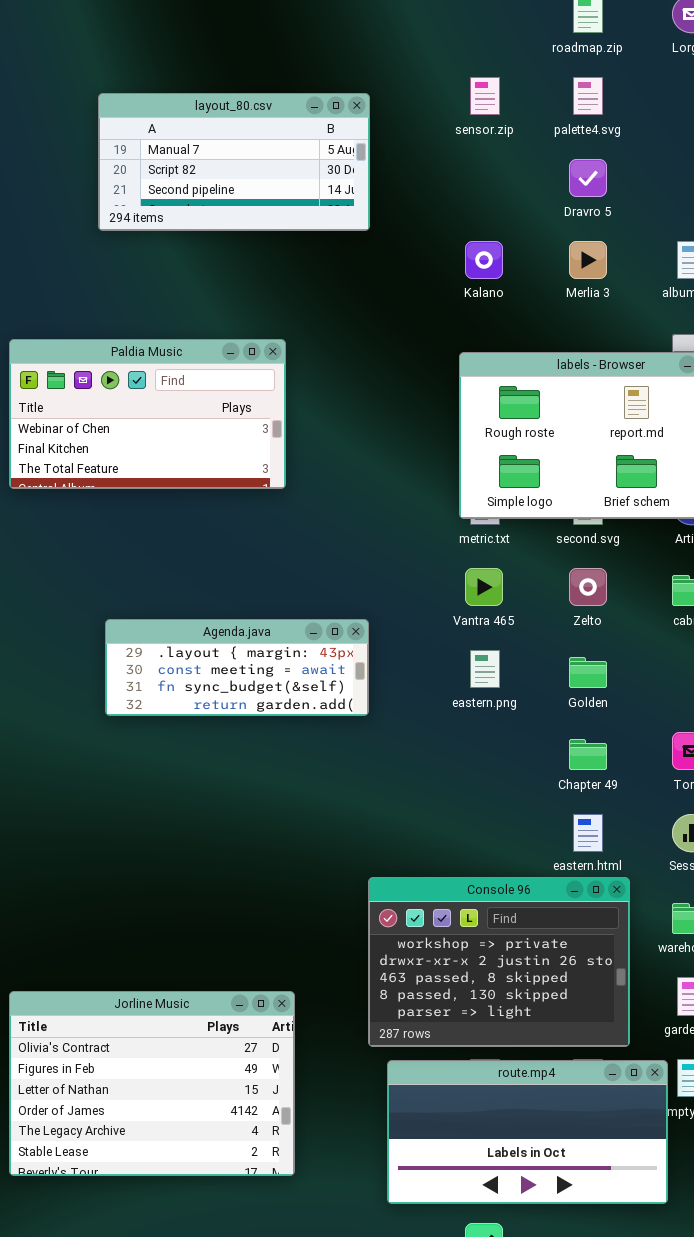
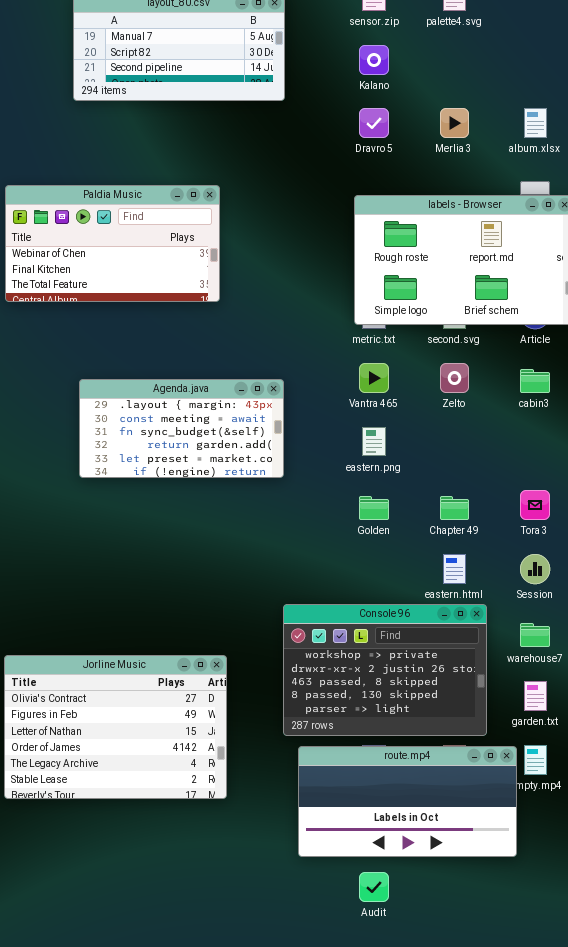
Dravro 5: [569,159,607,197] -> [359,108,389,138], moved
Kalano: [465,241,503,279] -> [359,45,389,75], moved
Agenda.java: [105,619,369,716] -> [79,379,284,478], resized
Golden: [569,657,607,688] -> [359,496,389,520], moved
Jorline Music: [9,991,295,1176] -> [4,655,227,799], moved

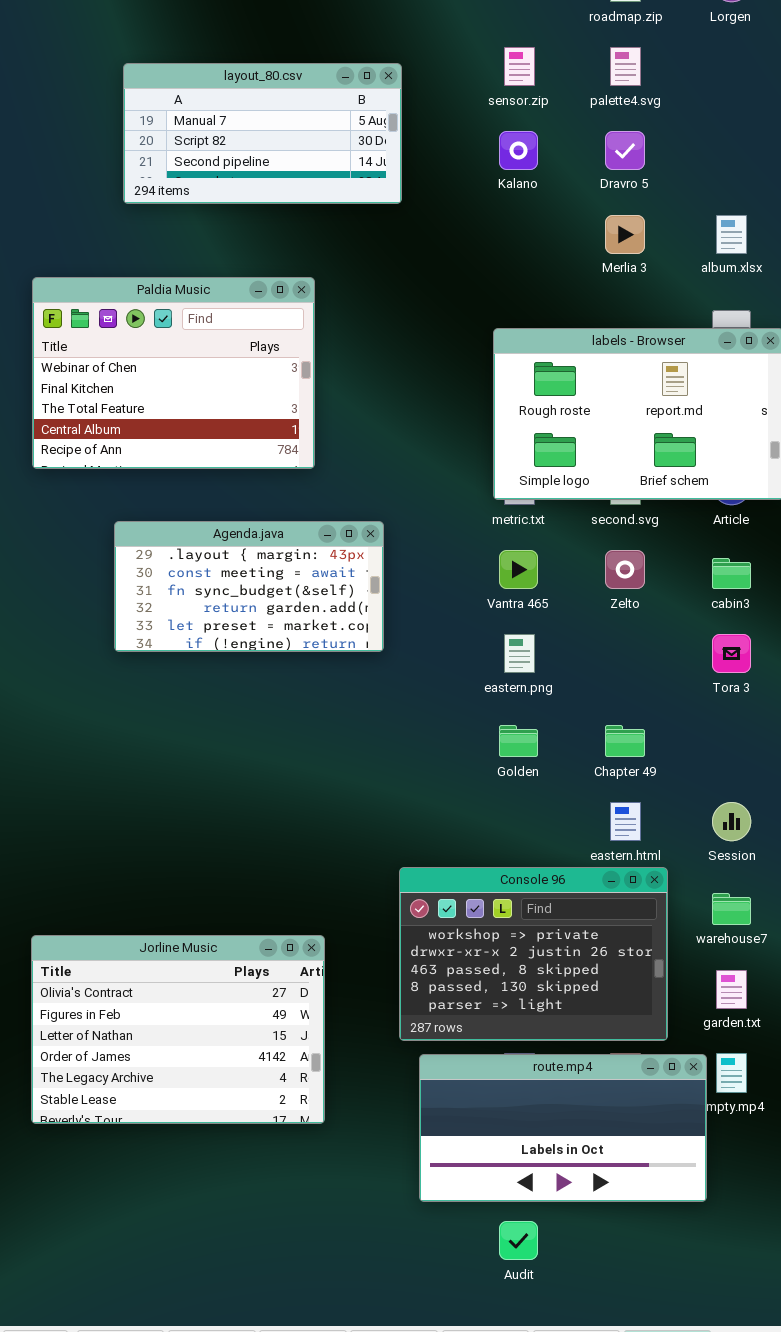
Dravro 5: [359,108,389,138] -> [605,131,645,170], moved
Paldia Music: [5,185,220,302] -> [32,277,315,469], resized
Agenda.java: [79,379,284,478] -> [114,521,384,652], moved
Tora 3: [520,490,550,520] -> [712,634,751,673], moved

